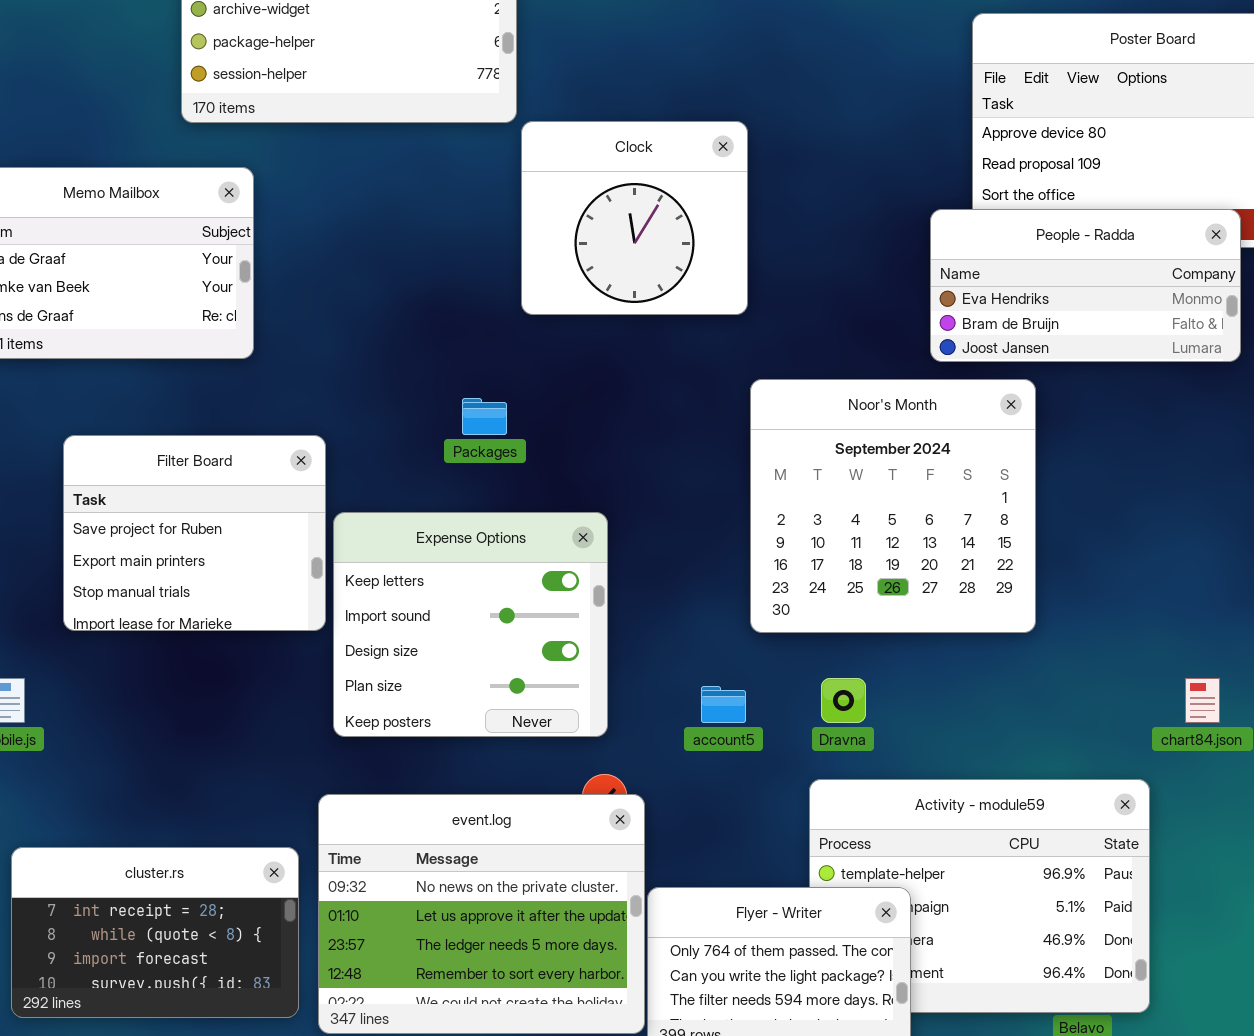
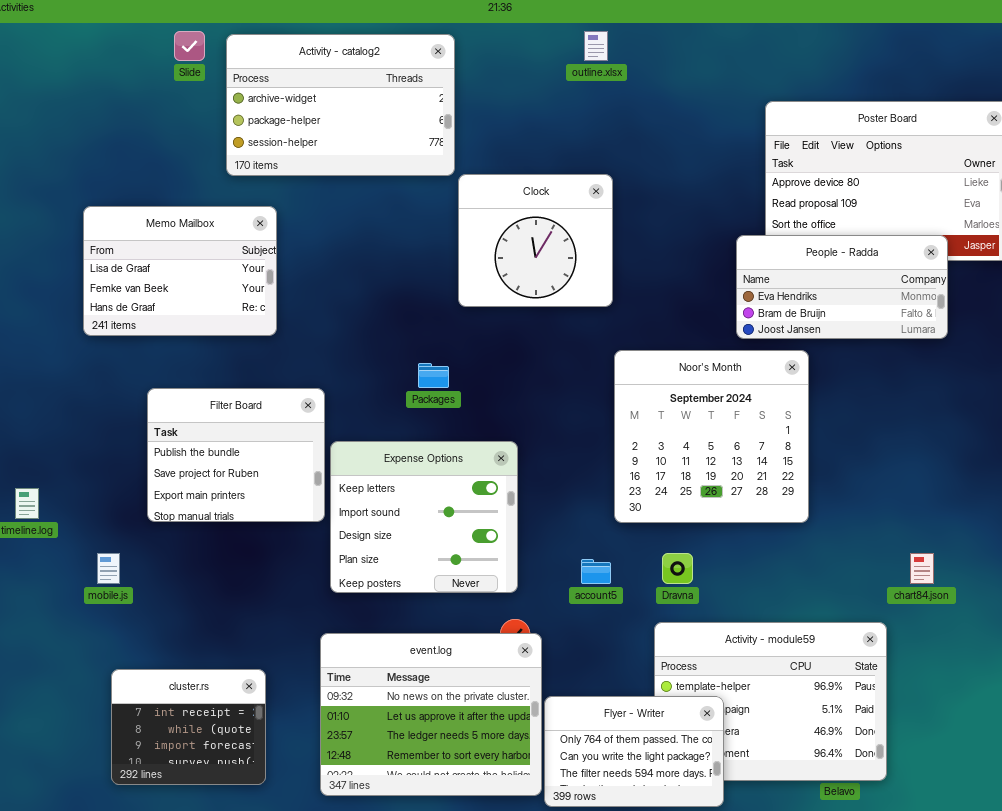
Filter Board: [63,435,326,631] -> [147,388,325,522], scrolled up 1 row
cluster.rs: [11,847,299,1018] -> [111,669,266,785], resized

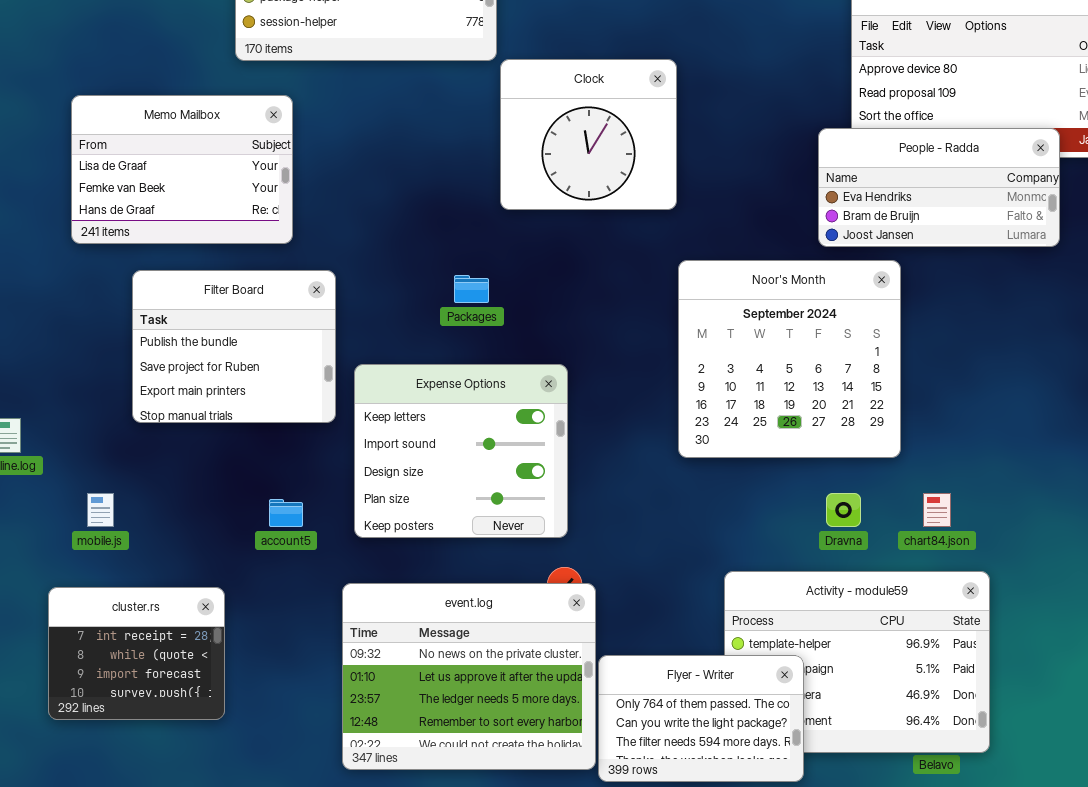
Filter Board: [147,388,325,522] -> [132,270,336,423], moved
Dravna: [662,553,693,584] -> [826,493,861,527], moved
chart84.json: [910,553,934,584] -> [923,493,951,527], moved
account5: [581,559,611,584] -> [269,499,303,527], moved
cluster.rs: [111,669,266,785] -> [48,587,225,720], moved

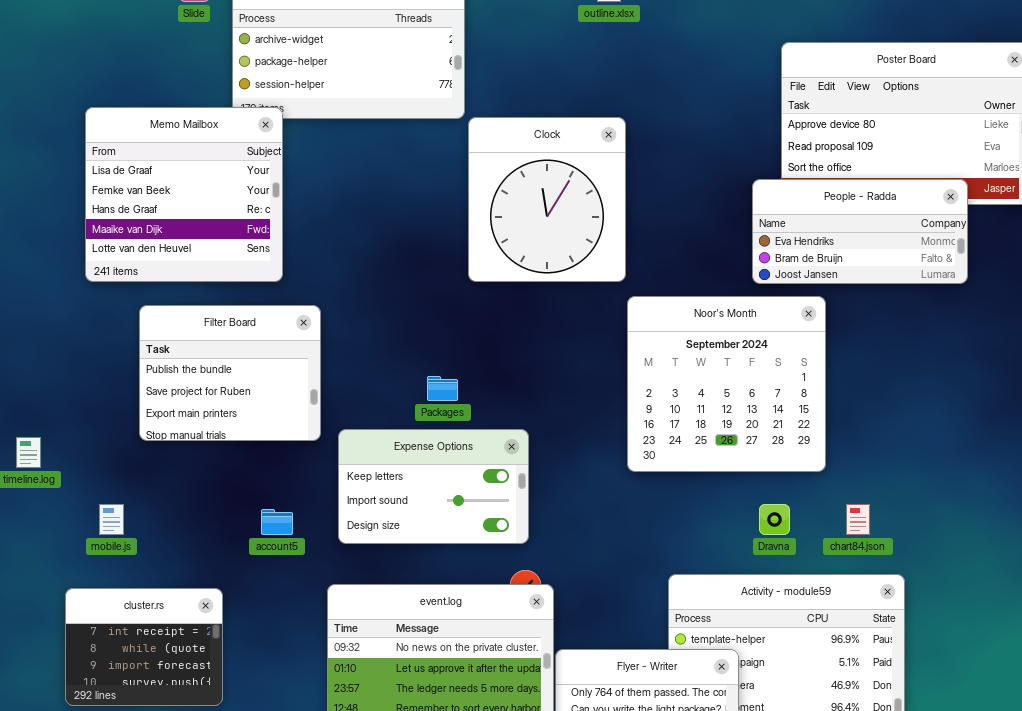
Clock: [500,59,677,210] -> [468,117,626,282], resized
Memo Mailbox: [71,95,293,244] -> [85,107,283,282], resized
Packages: [454,275,489,303] -> [427,376,458,401], moved
Expense Options: [354,364,568,538] -> [338,429,529,544], resized

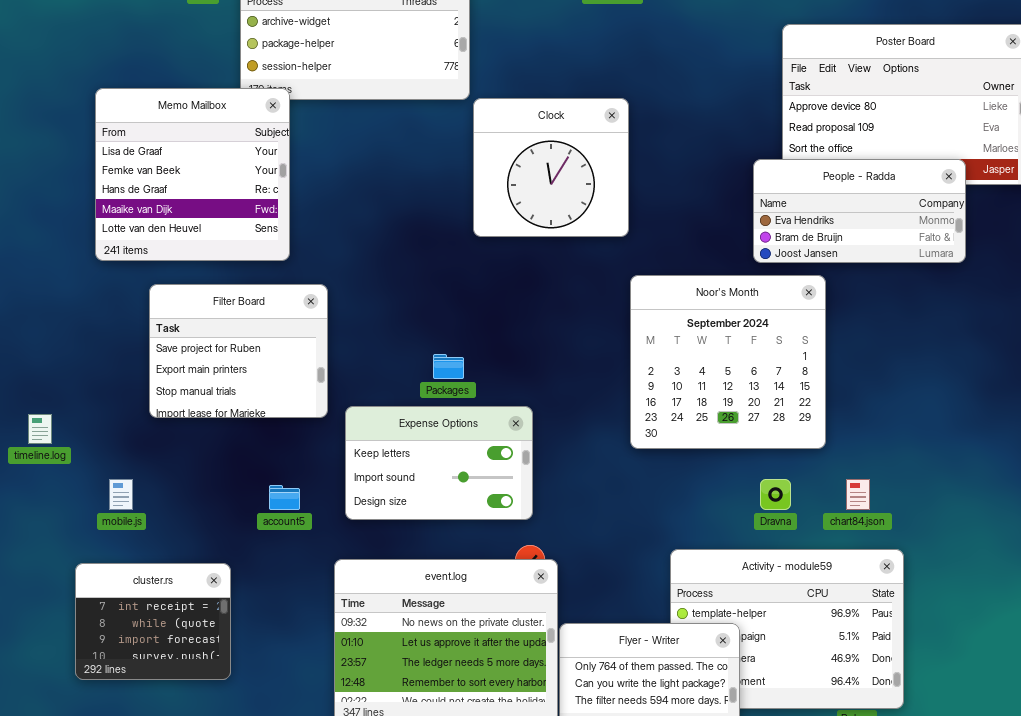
Clock: [468,117,626,282] -> [473,98,629,237], resized
Filter Board: [139,305,321,441] -> [149,284,328,418], scrolled down 1 row

